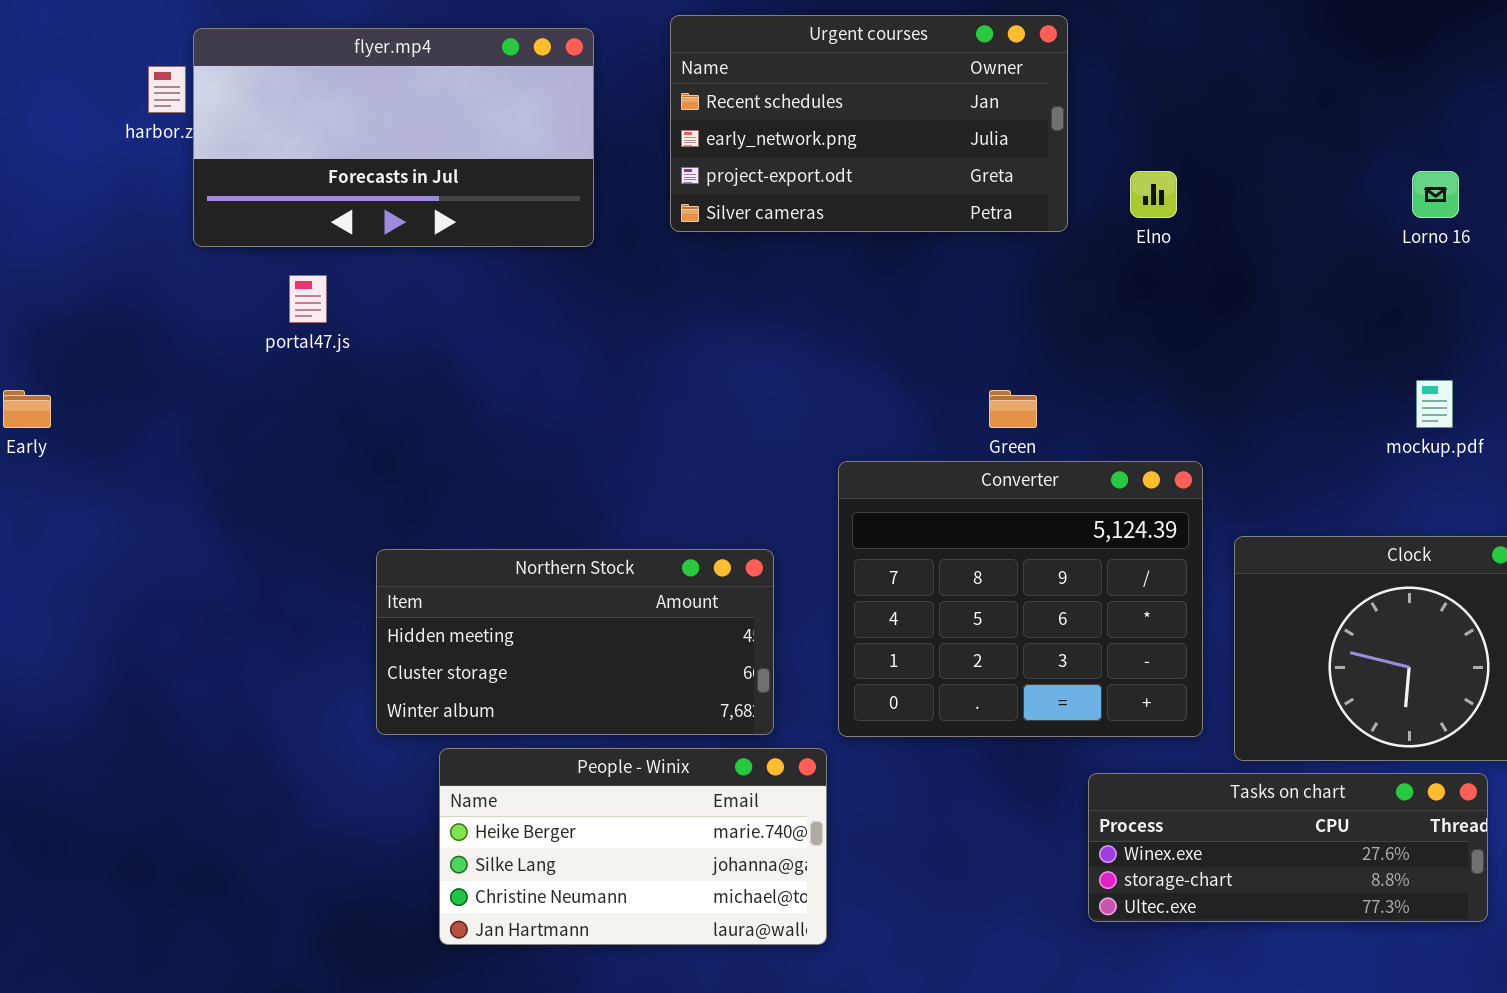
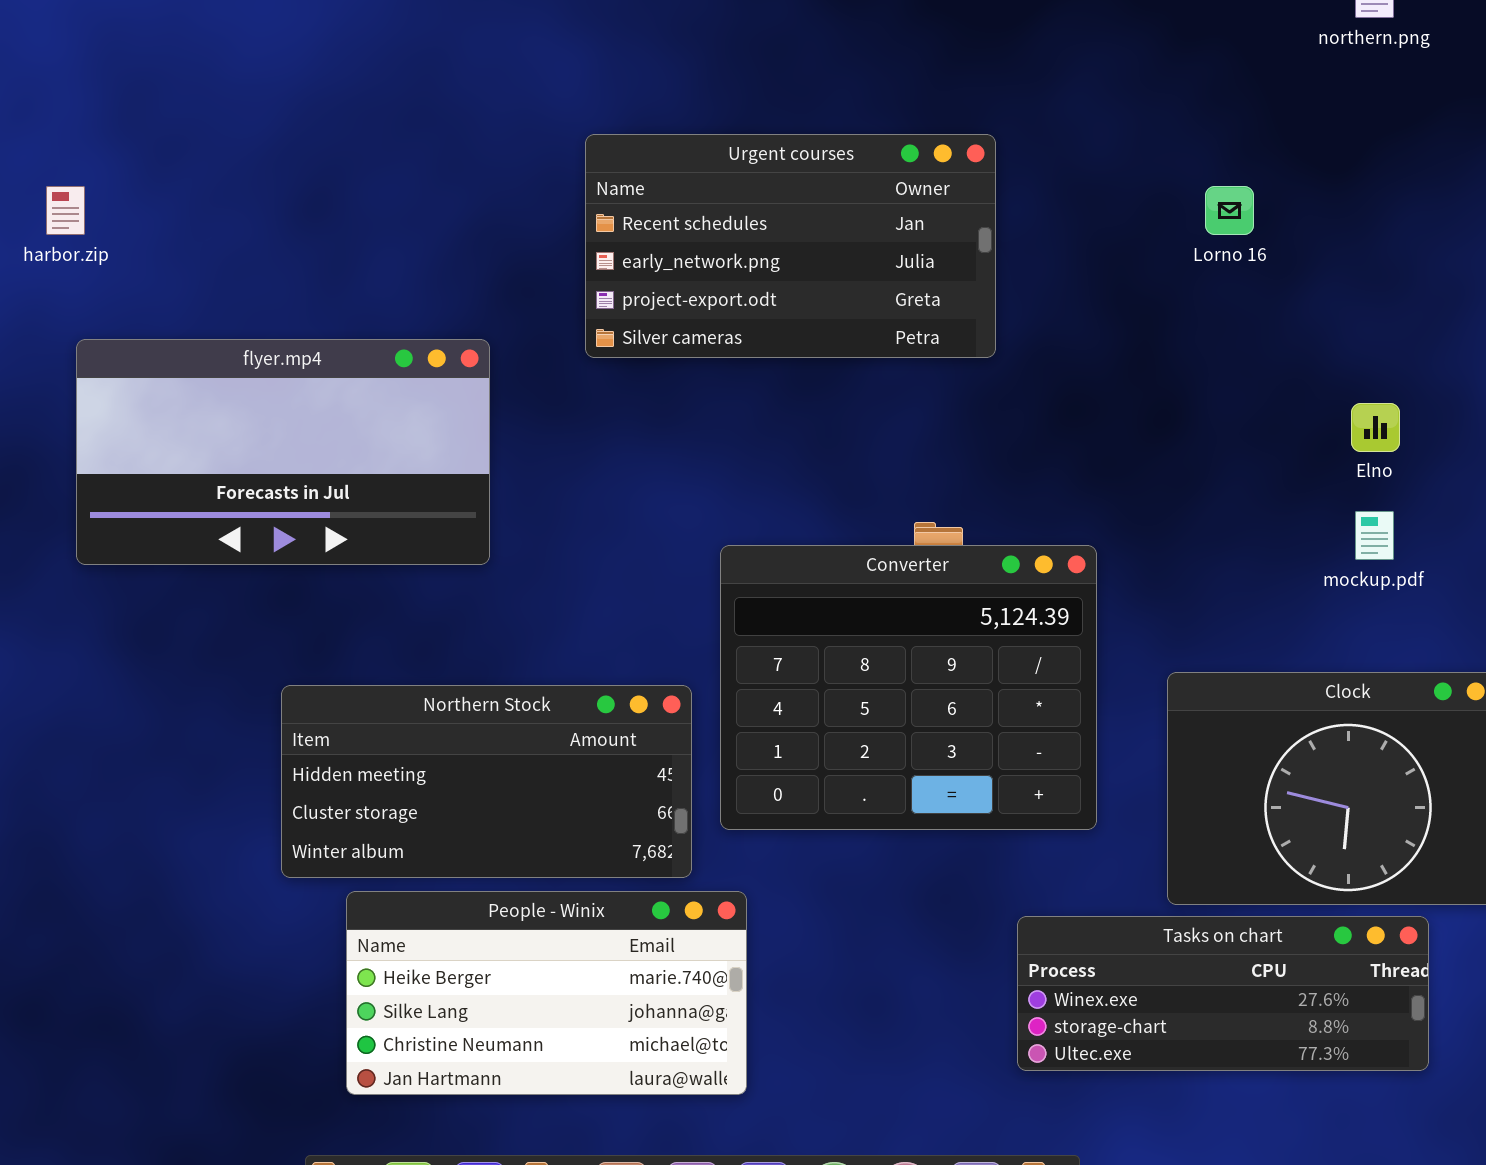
flyer.mp4: [193,28,594,247] -> [76,339,490,565], moved
Elno: [1130,171,1177,218] -> [1351,403,1400,452], moved
Lorno 16: [1412,171,1459,218] -> [1205,186,1254,235], moved
Converter: [838,461,1203,737] -> [720,545,1097,830], moved

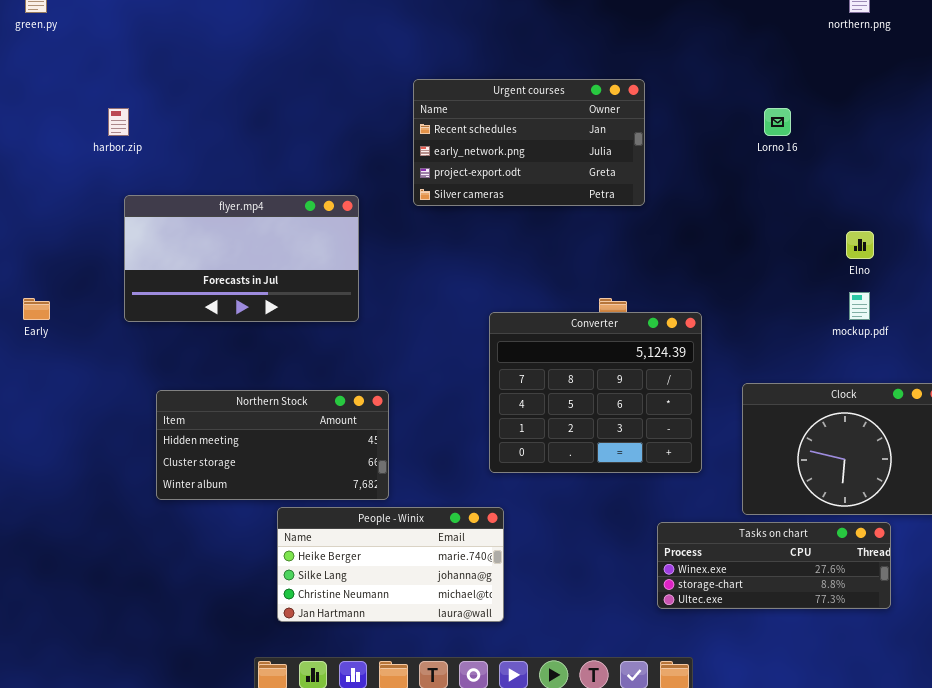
Northern Stock: [281,685,692,878] -> [156,390,389,500], moved

